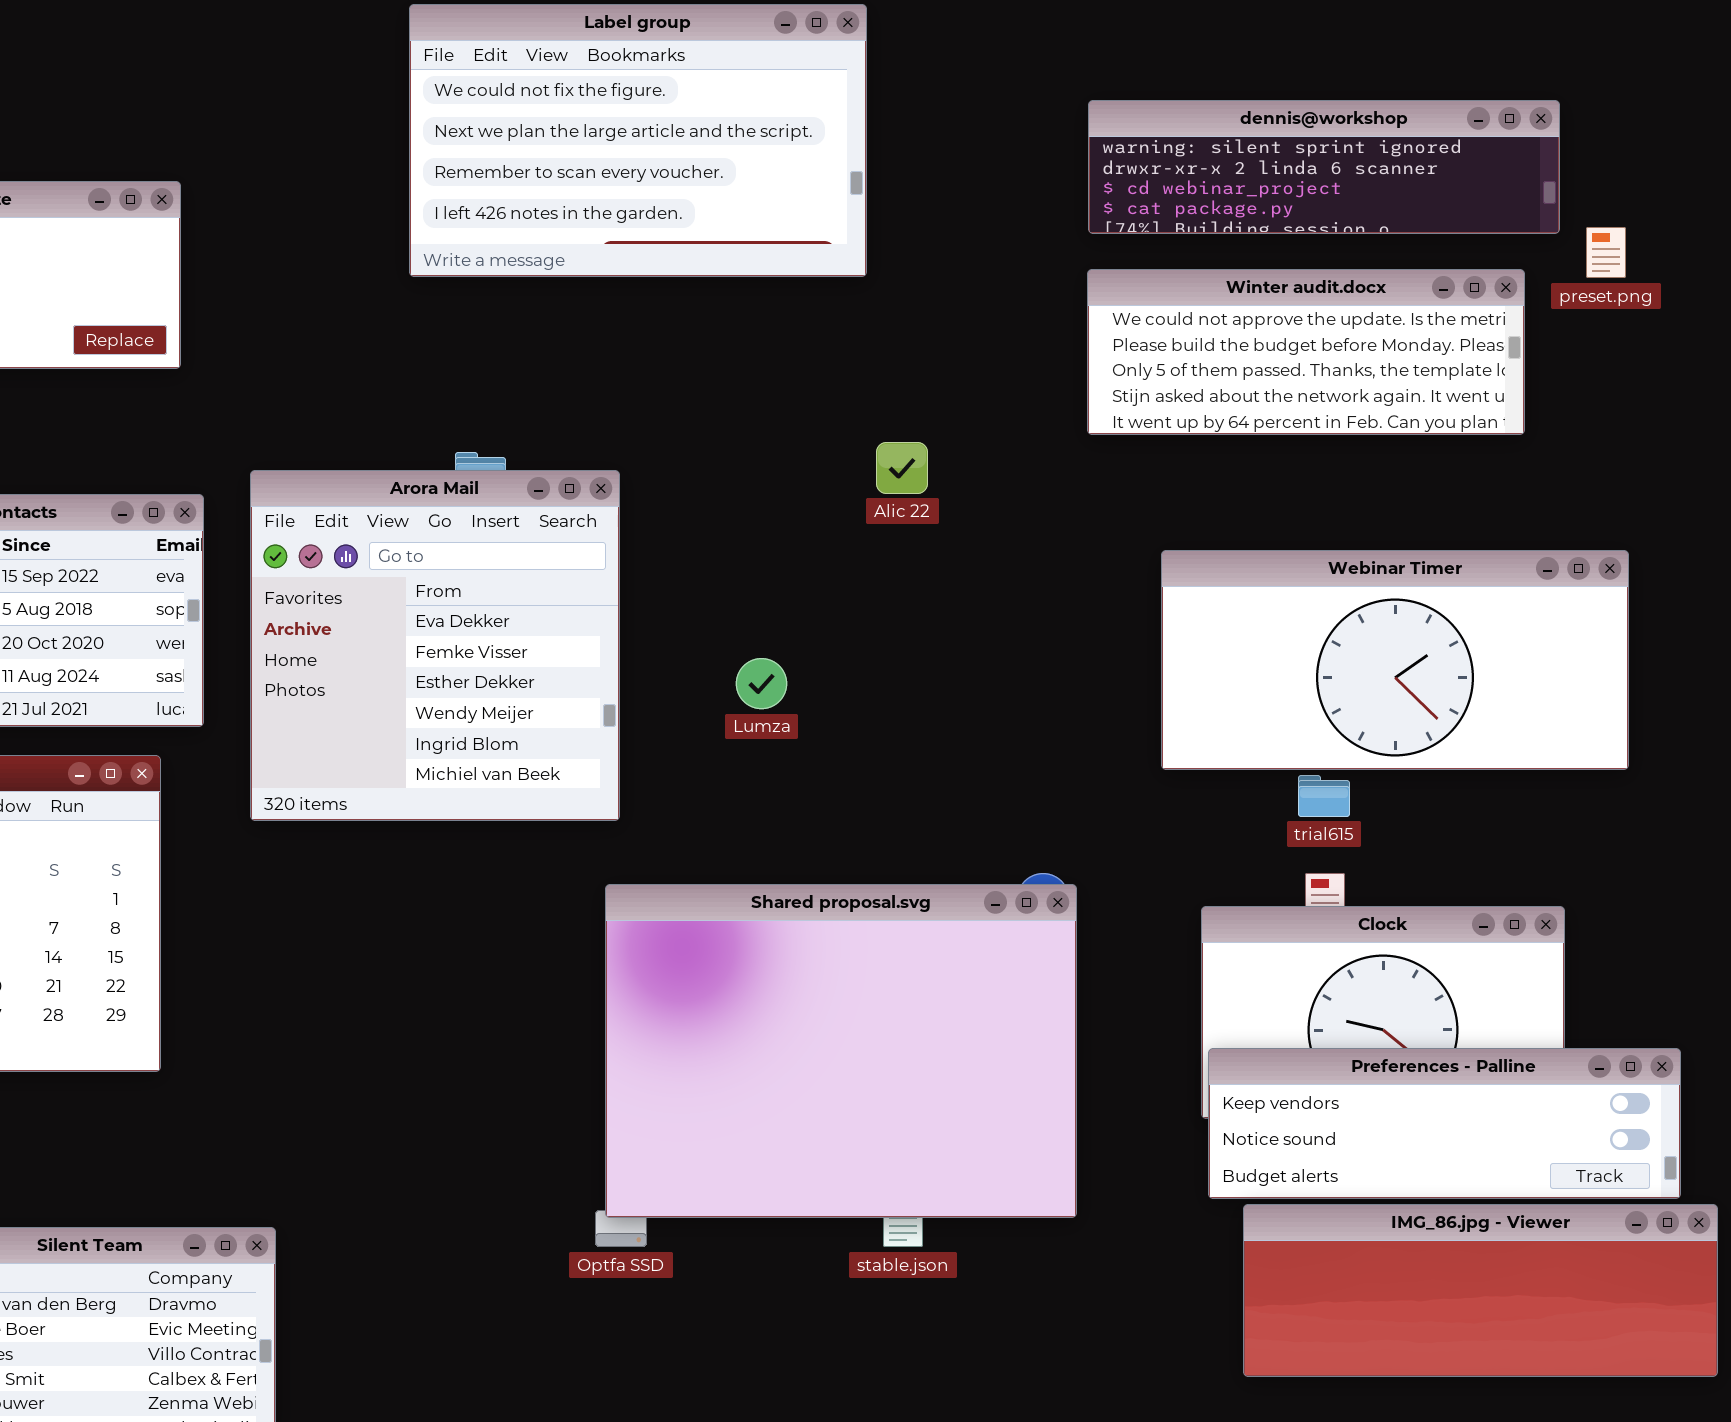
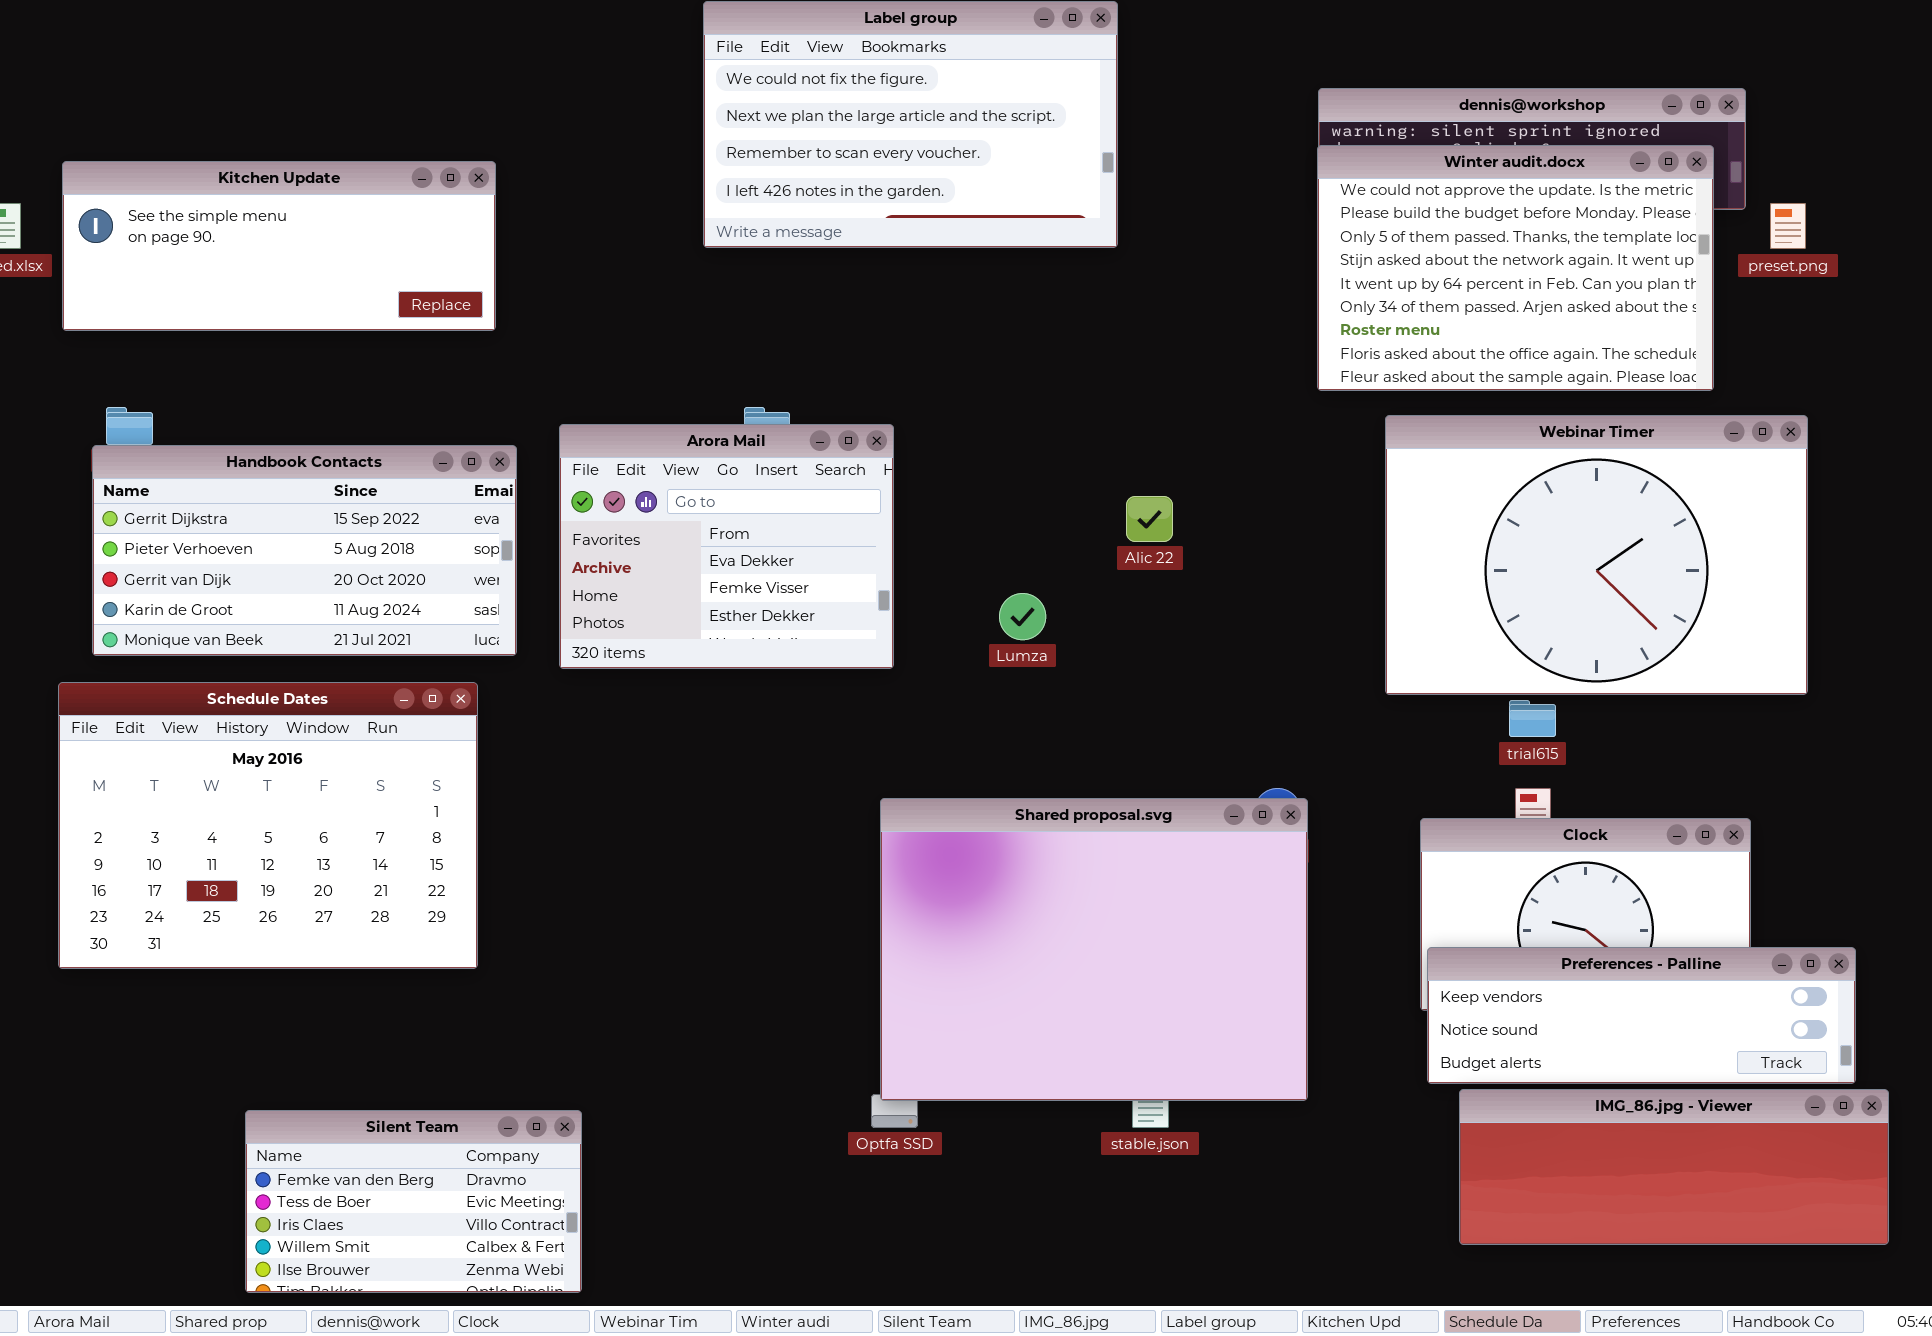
Winter audit.docx: [1087,269,1525,435] -> [1317,145,1714,391], resized
Alic 22: [876,442,928,494] -> [1126,496,1173,542], moved
Arora Mail: [250,470,620,821] -> [559,424,894,669], resized
Webinar Timer: [1161,550,1629,770] -> [1385,415,1808,695], resized

